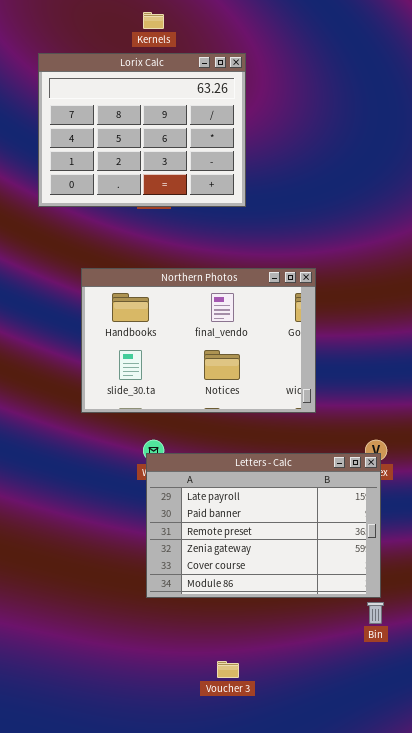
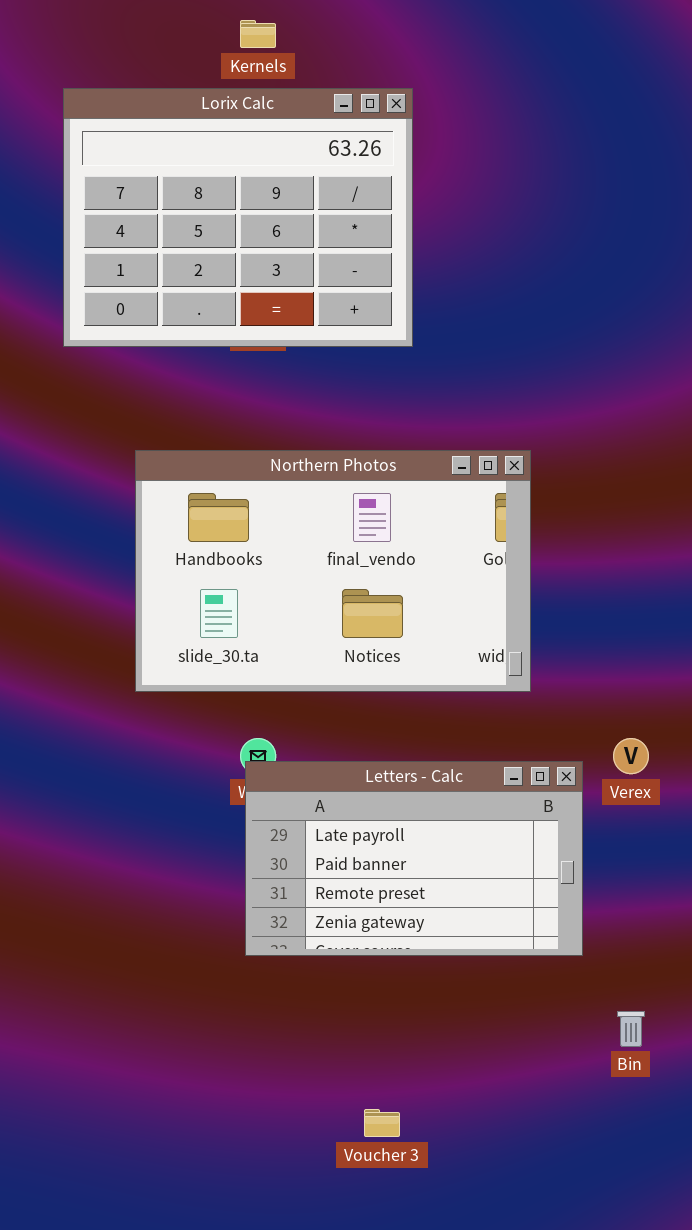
Letters - Calc: [146,453,381,598] -> [245,761,583,956], resized

